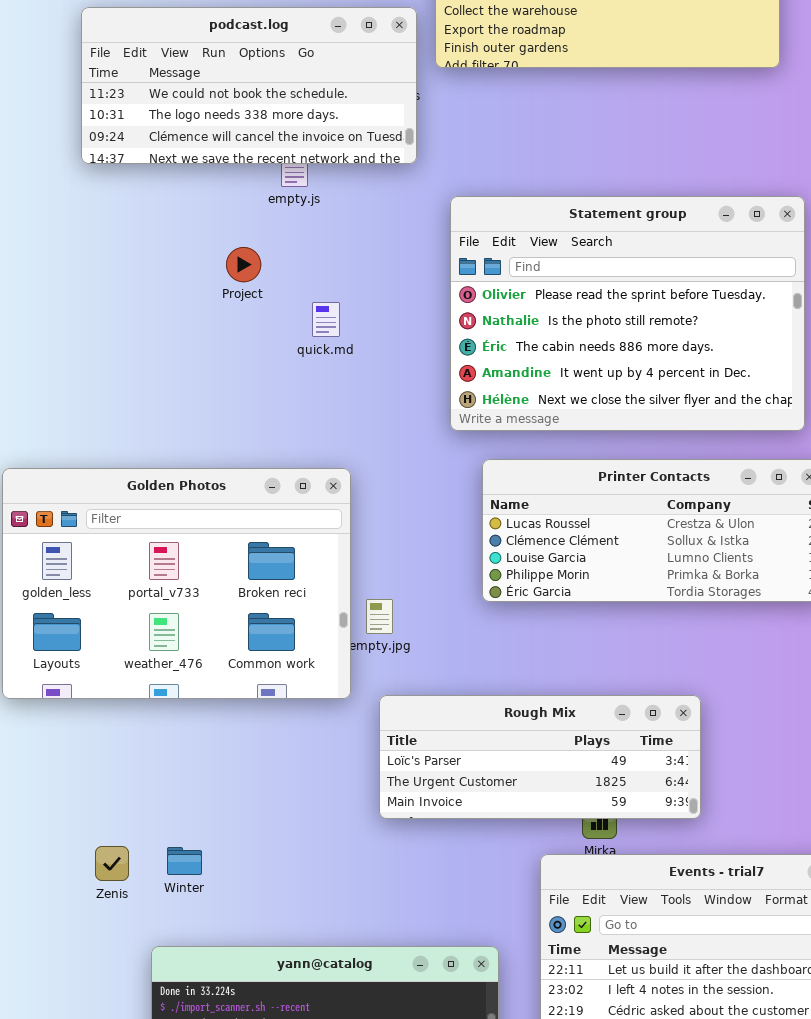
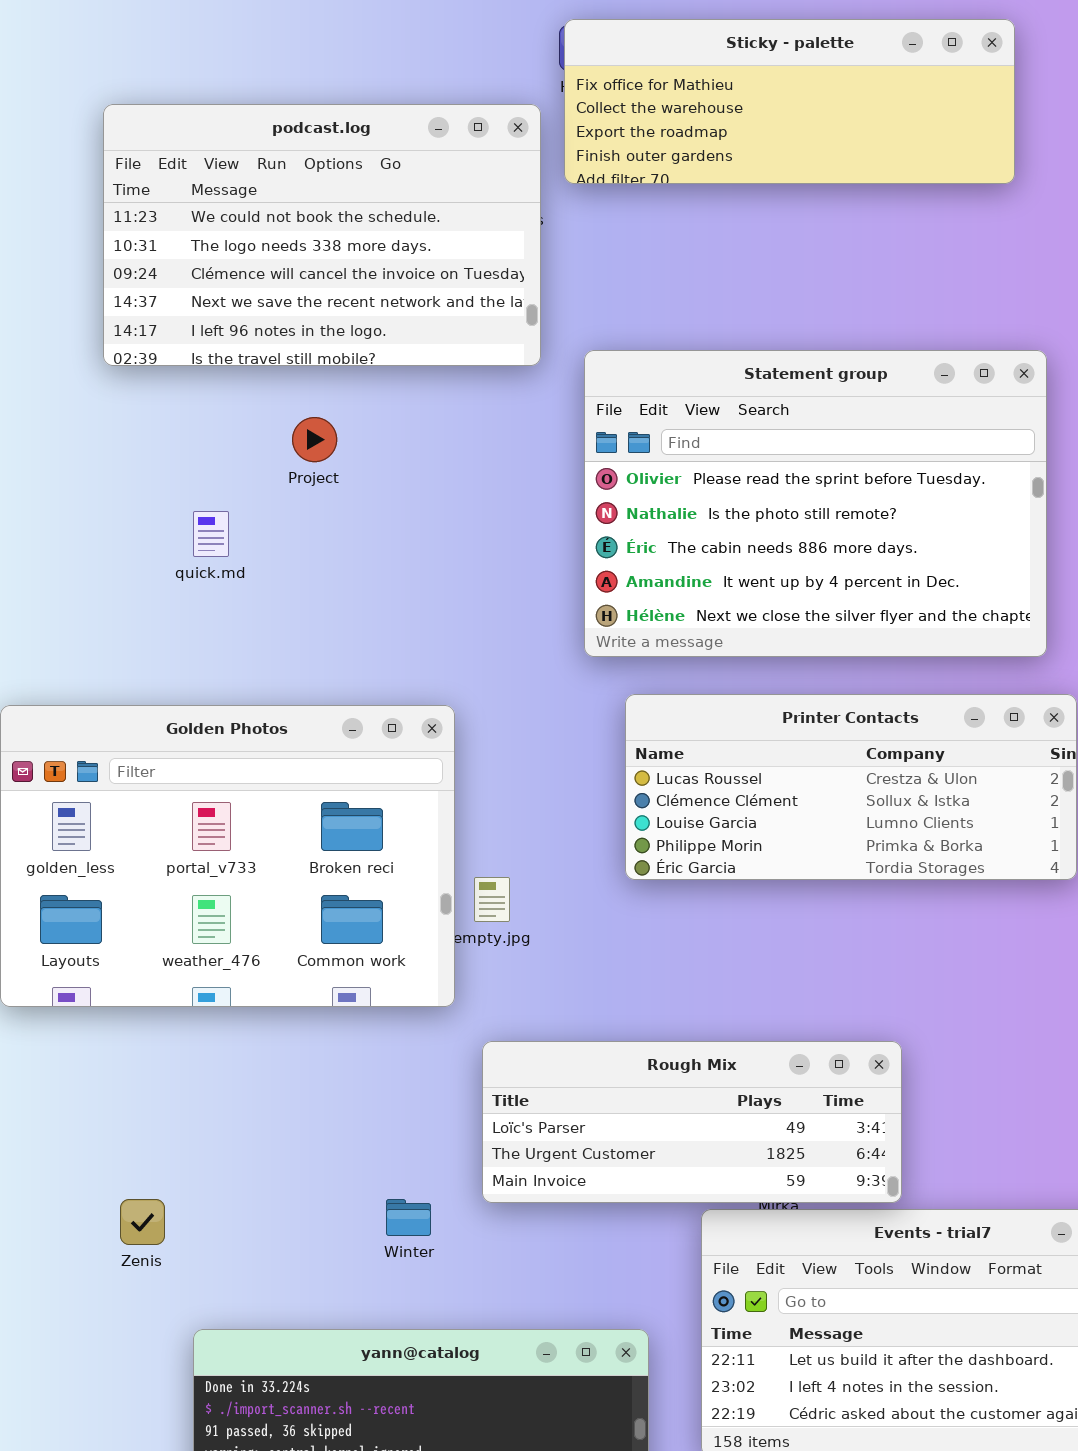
podcast.log: [81,7,417,164] -> [103,104,541,366], resized
quick.md: [312,302,340,337] -> [193,511,229,557], moved
Rough Mix: [379,695,701,819] -> [482,1041,902,1203], moved
Winter: [167,847,202,875] -> [386,1199,431,1236], moved

